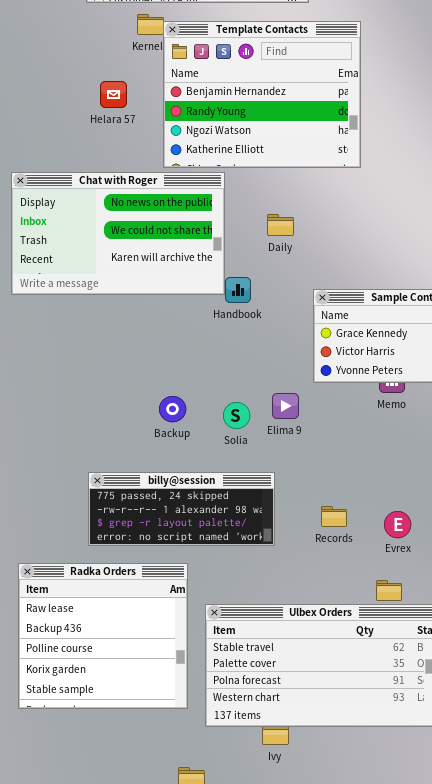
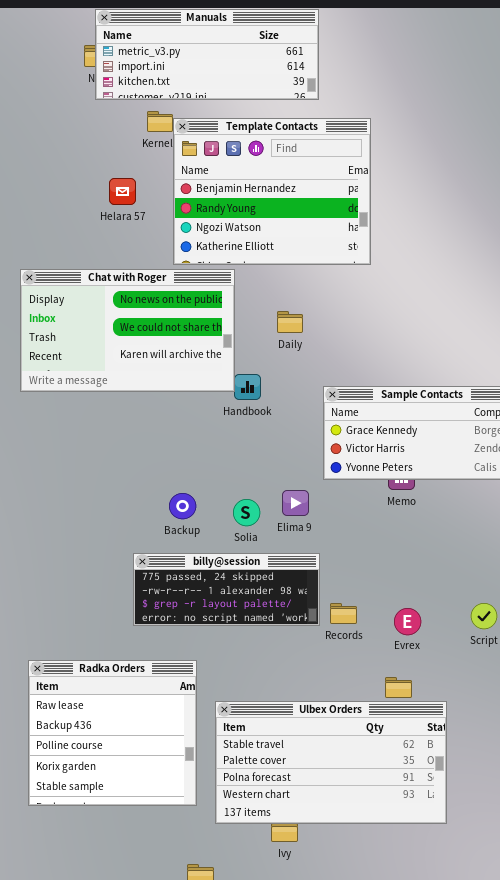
billy@session: [88,472,275,546] -> [133,553,320,626], moved

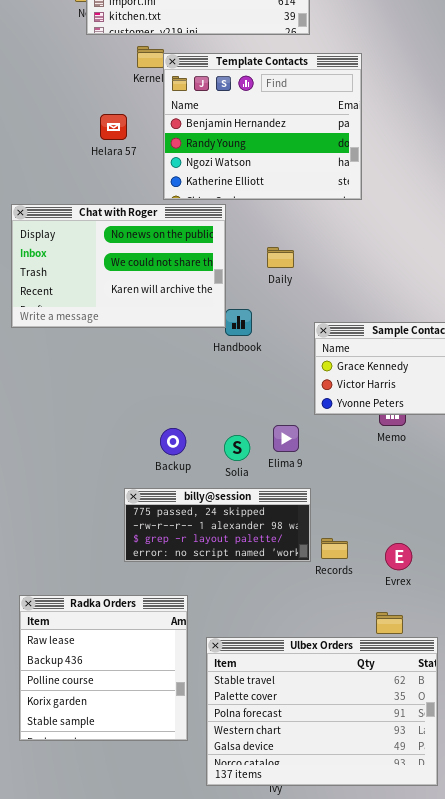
Ulbex Orders: [215,701,447,824] -> [206,637,438,786], resized

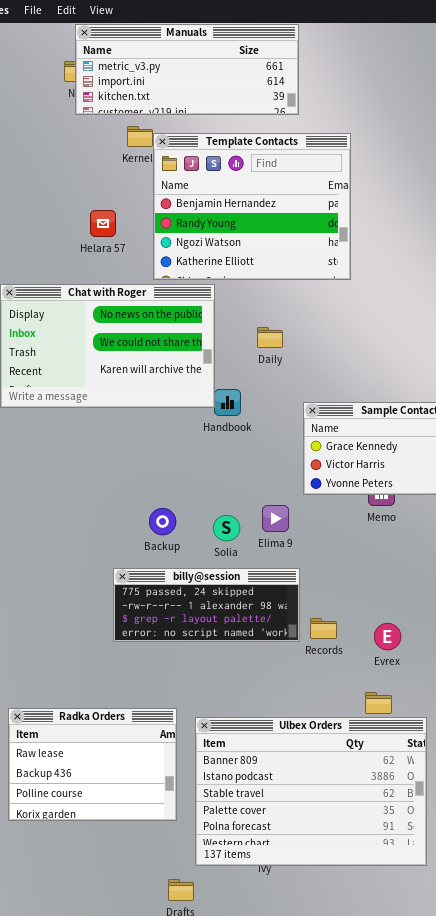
Helara 57: [100,114,127,140] -> [90,210,116,237], moved
Radka Orders: [19,595,188,741] -> [8,708,177,821], resized
Ulbex Orders: [206,637,438,786] -> [195,717,427,866], scrolled up 2 rows

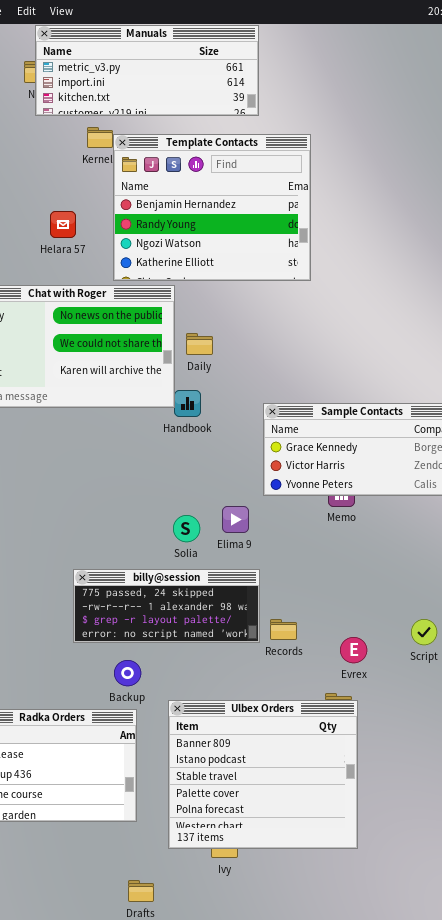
Daily: [257,327,283,348] -> [186,333,213,355], moved
Backup: [149,508,176,535] -> [114,660,141,686], moved
Evrex: [374,623,401,650] -> [340,637,367,663], moved
Ulbex Orders: [195,717,427,866] -> [168,700,358,849], moved, resized

